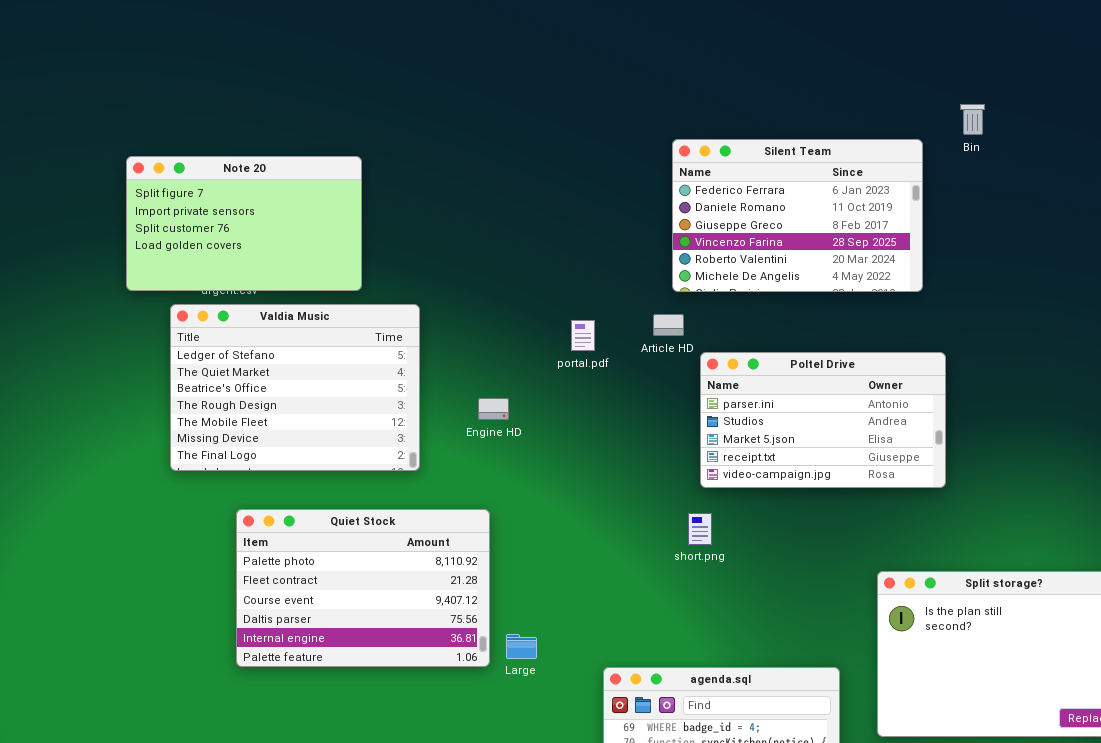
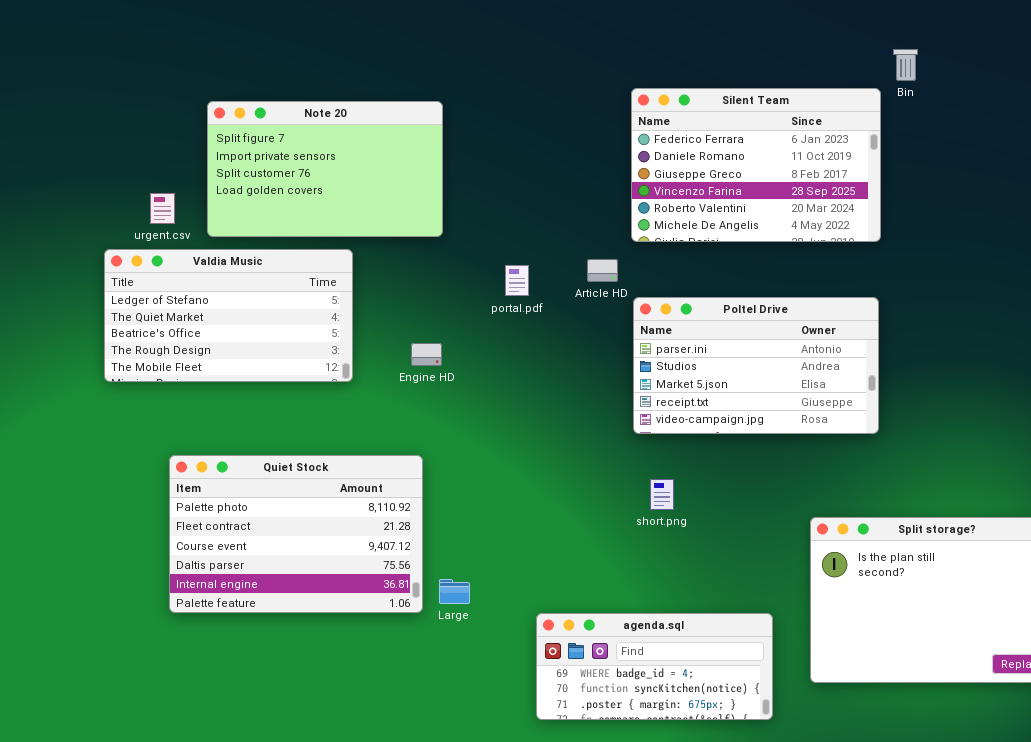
Silent Team: [672,139,923,292] -> [631,88,881,242], moved
Note 20: [126,156,362,291] -> [207,101,443,237], moved
Valdia Music: [170,304,420,471] -> [104,249,353,382], resized
short.png: [688,513,712,545] -> [650,479,674,510], moved

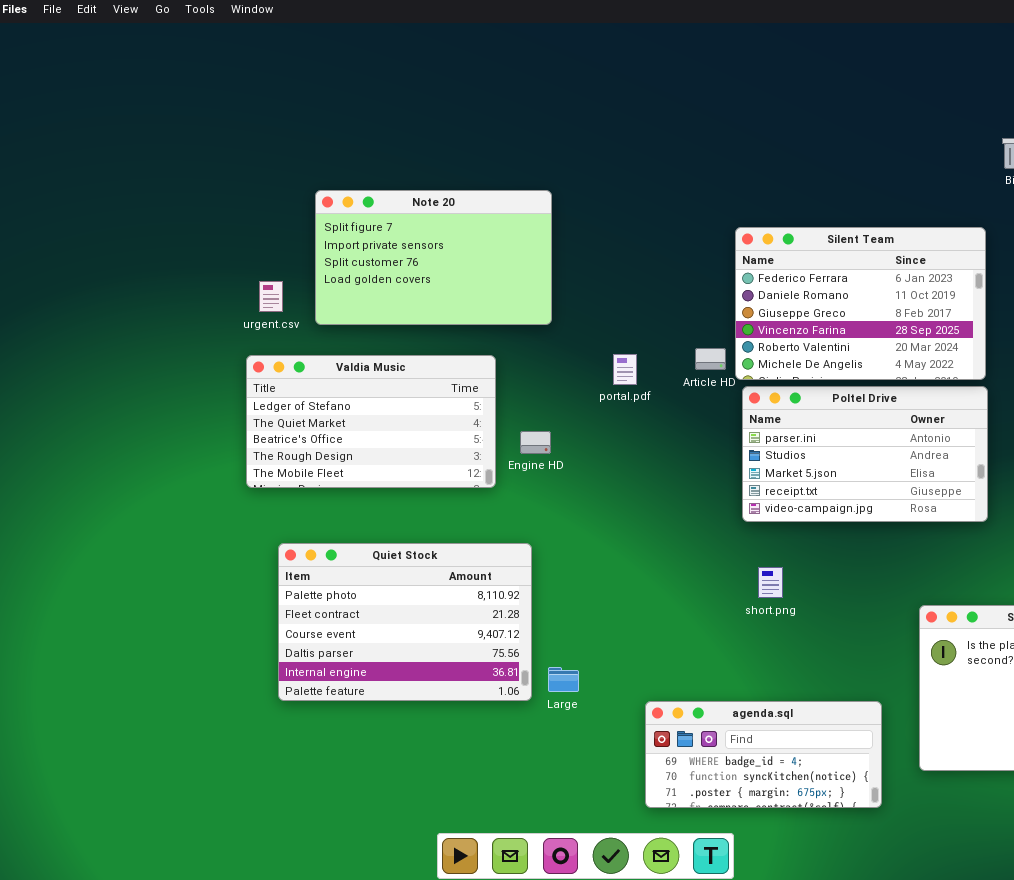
Silent Team: [631,88,881,242] -> [735,227,986,380], moved
Valdia Music: [104,249,353,382] -> [246,355,496,488], moved

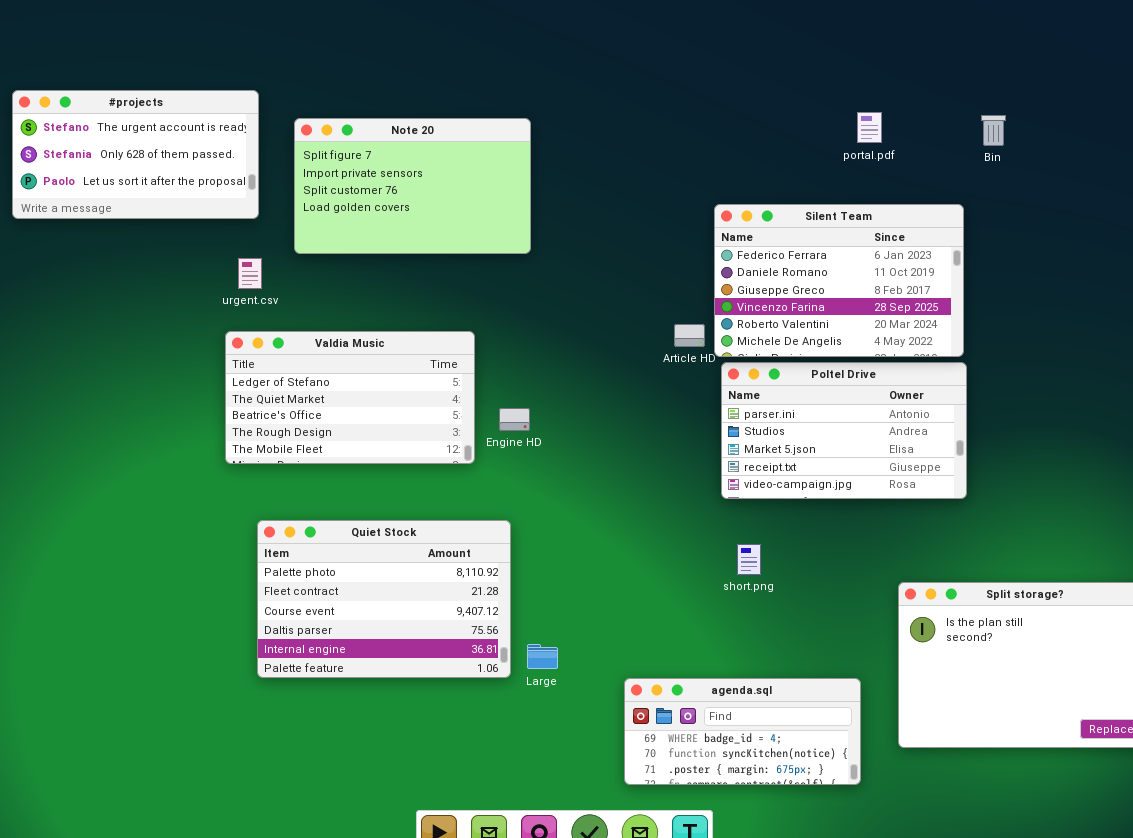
#projects: none -> [12,90,259,219], opened
Note 20: [315,190,552,325] -> [294,118,531,254], moved
portal.pdf: [613,354,637,385] -> [857,112,882,143], moved

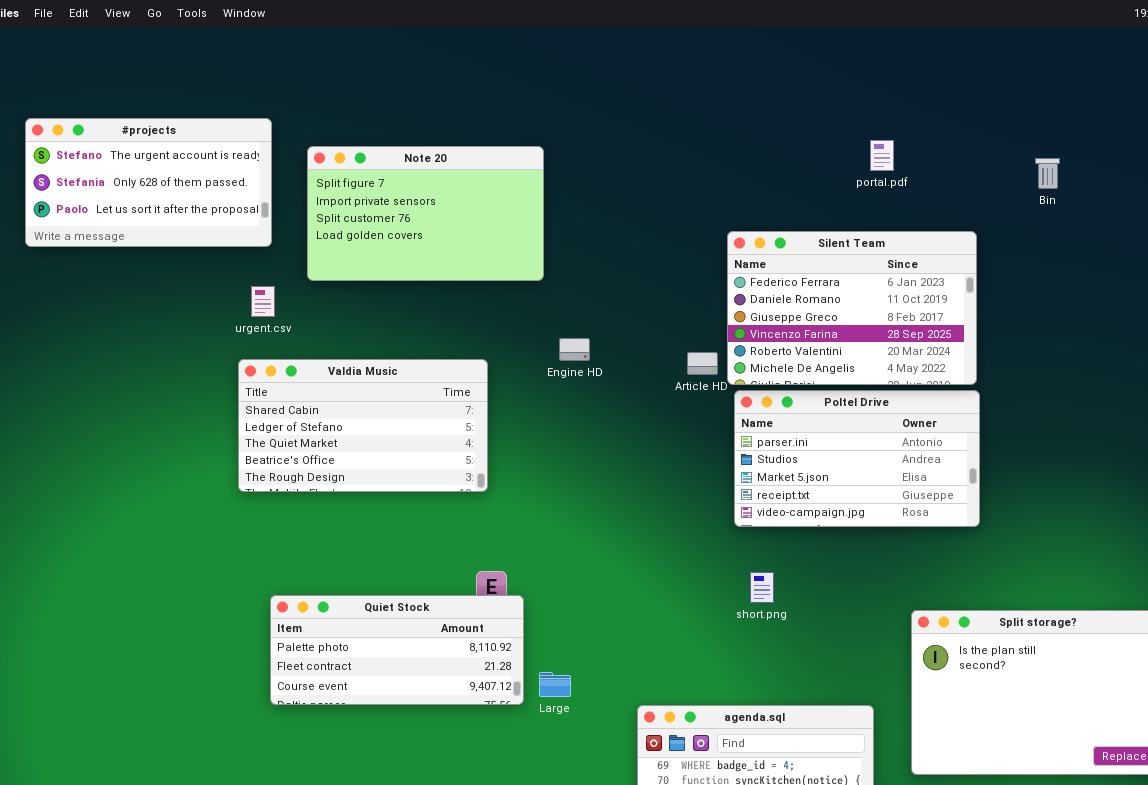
Bin: [981,115,1006,146] -> [1035,158,1060,189], moved
Valdia Music: [225,331,475,464] -> [238,359,488,492], scrolled up 1 row
Engine HD: [499,408,530,431] -> [559,338,590,361], moved
Quiet Stock: [257,520,511,678] -> [270,595,524,705], resized

